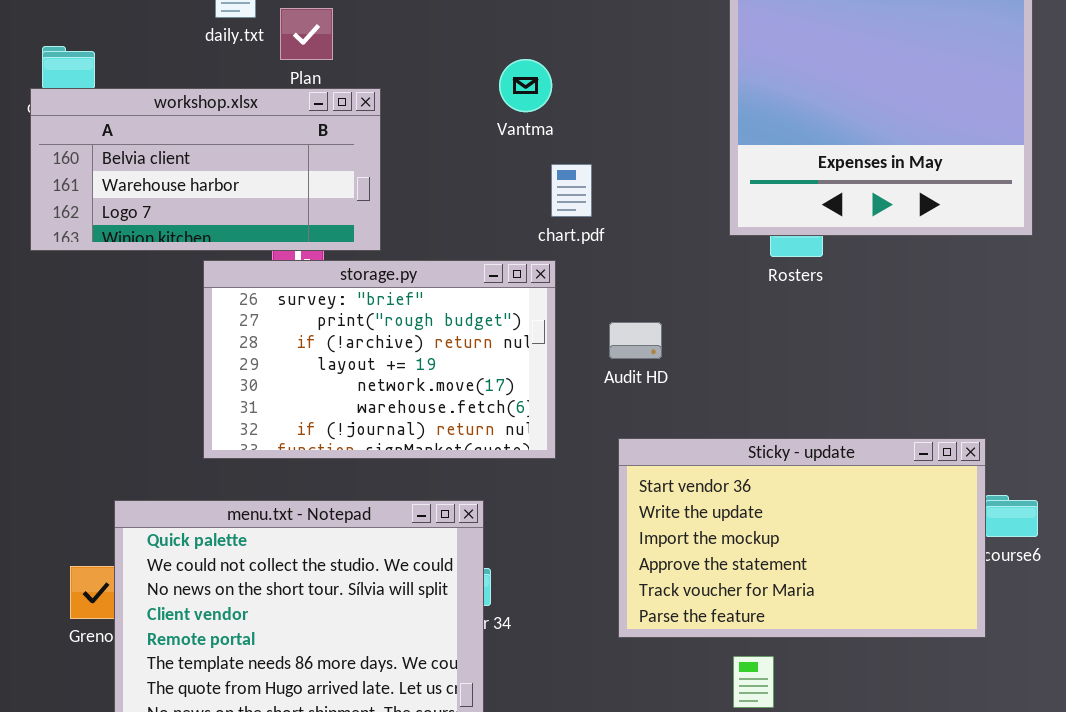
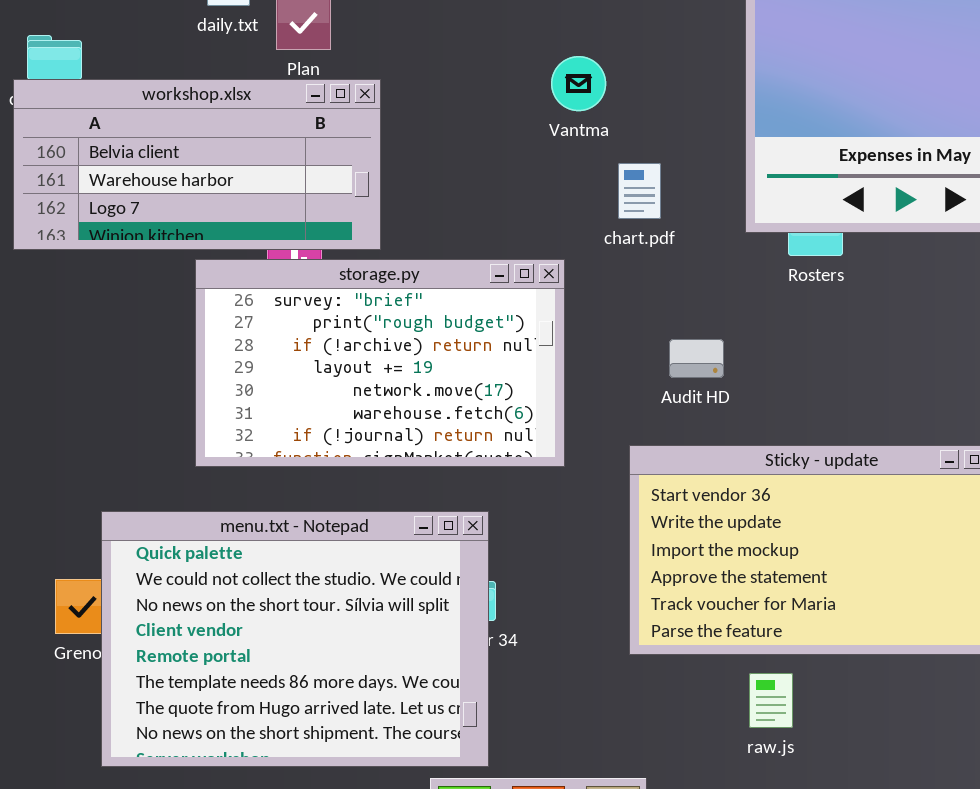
Vantma: [499,59,552,112] -> [551,56,606,111], moved
chart.pdf: [551,164,592,217] -> [618,163,661,219], moved
Audit HD: [609,322,662,359] -> [669,339,724,378], moved

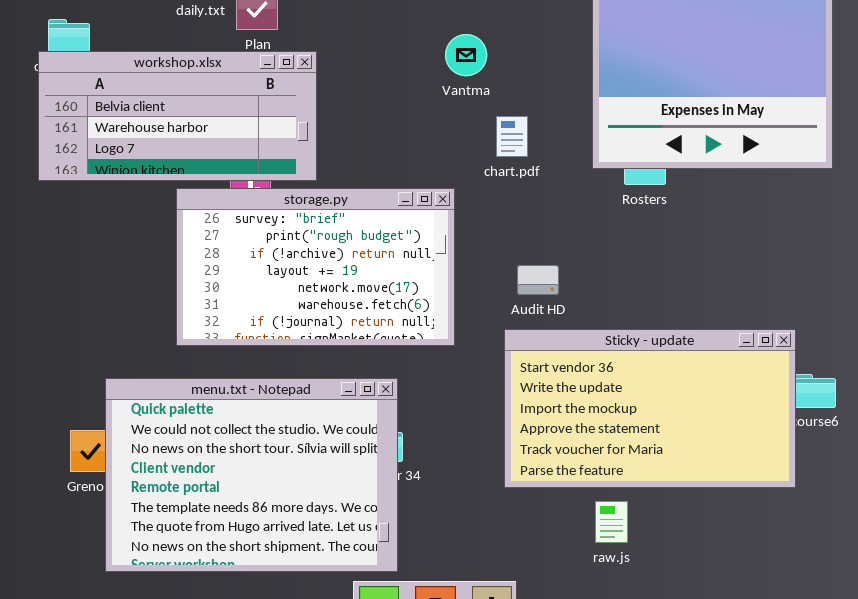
Audit HD: [669,339,724,378] -> [517,265,559,295], moved

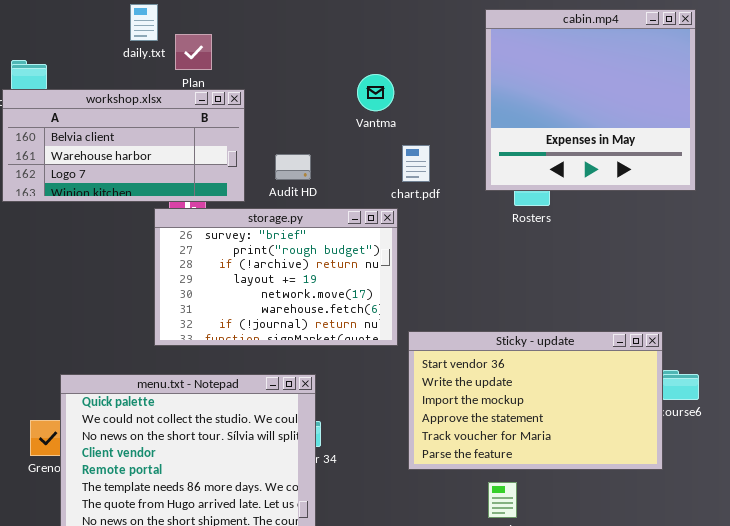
storage.py: [176,188,455,346] -> [154,208,398,346], moved
Audit HD: [517,265,559,295] -> [275,154,311,180], moved

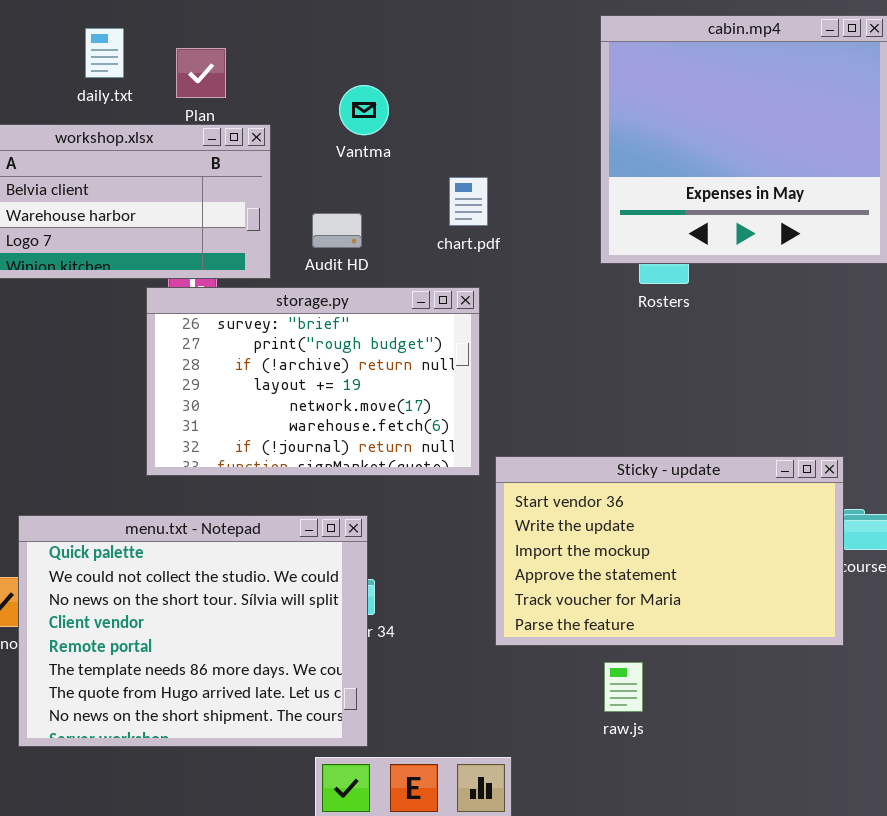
daily.txt: [130,4,158,41] -> [85,28,124,78], moved
Vantma: [357,74,394,111] -> [339,85,389,135], moved
chart.pdf: [402,145,430,182] -> [449,177,488,226], moved

